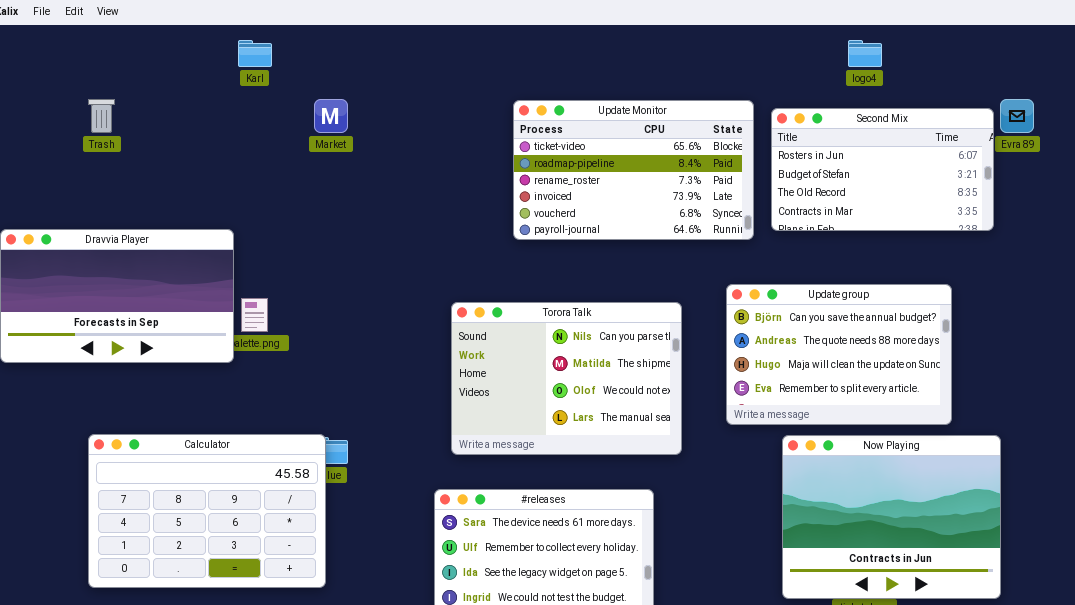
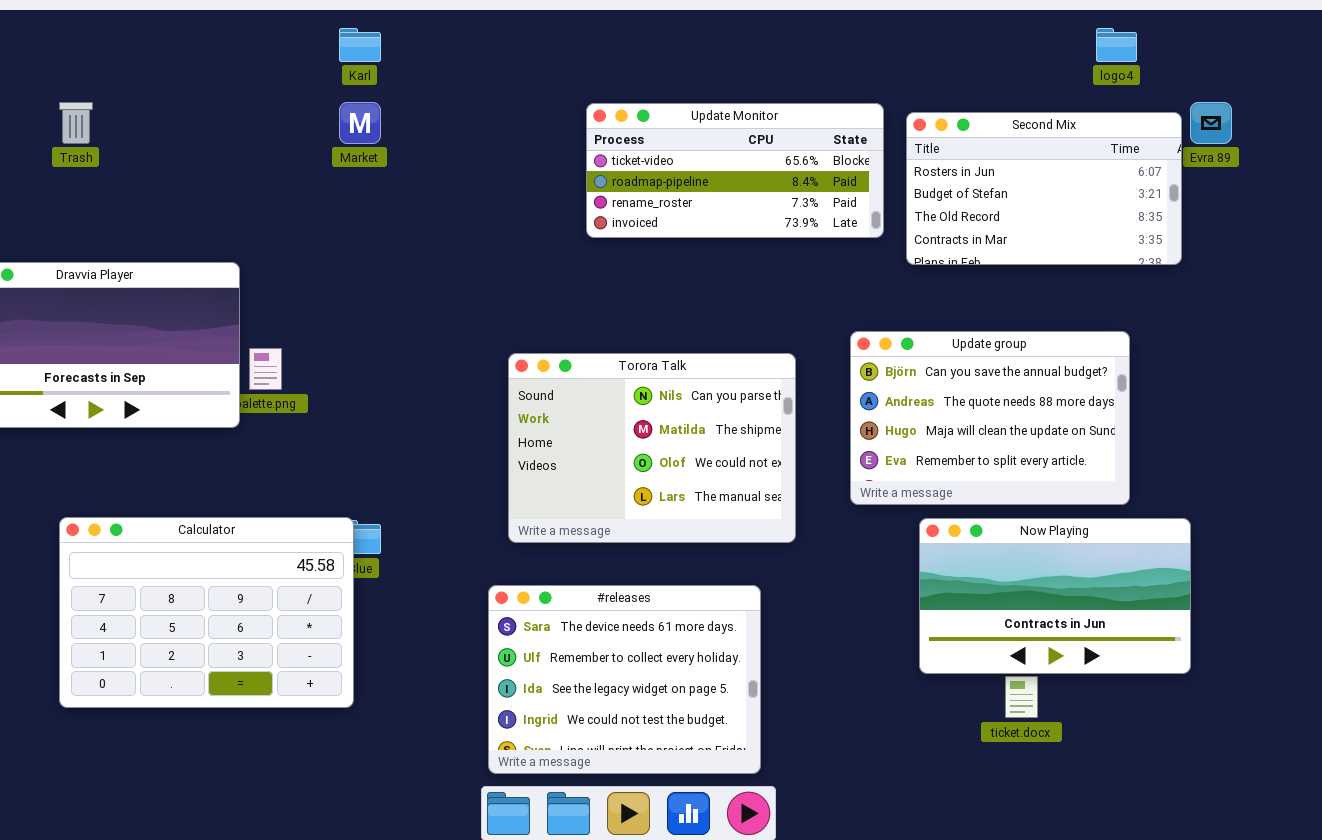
Karl: [238,40,272,67] -> [339,28,381,62], moved
logo4: [848,40,882,67] -> [1096,28,1137,62], moved
Update Monitor: [513,100,754,240] -> [586,103,884,238], resized
Now Playing: [782,435,1001,599] -> [919,518,1191,674], resized

